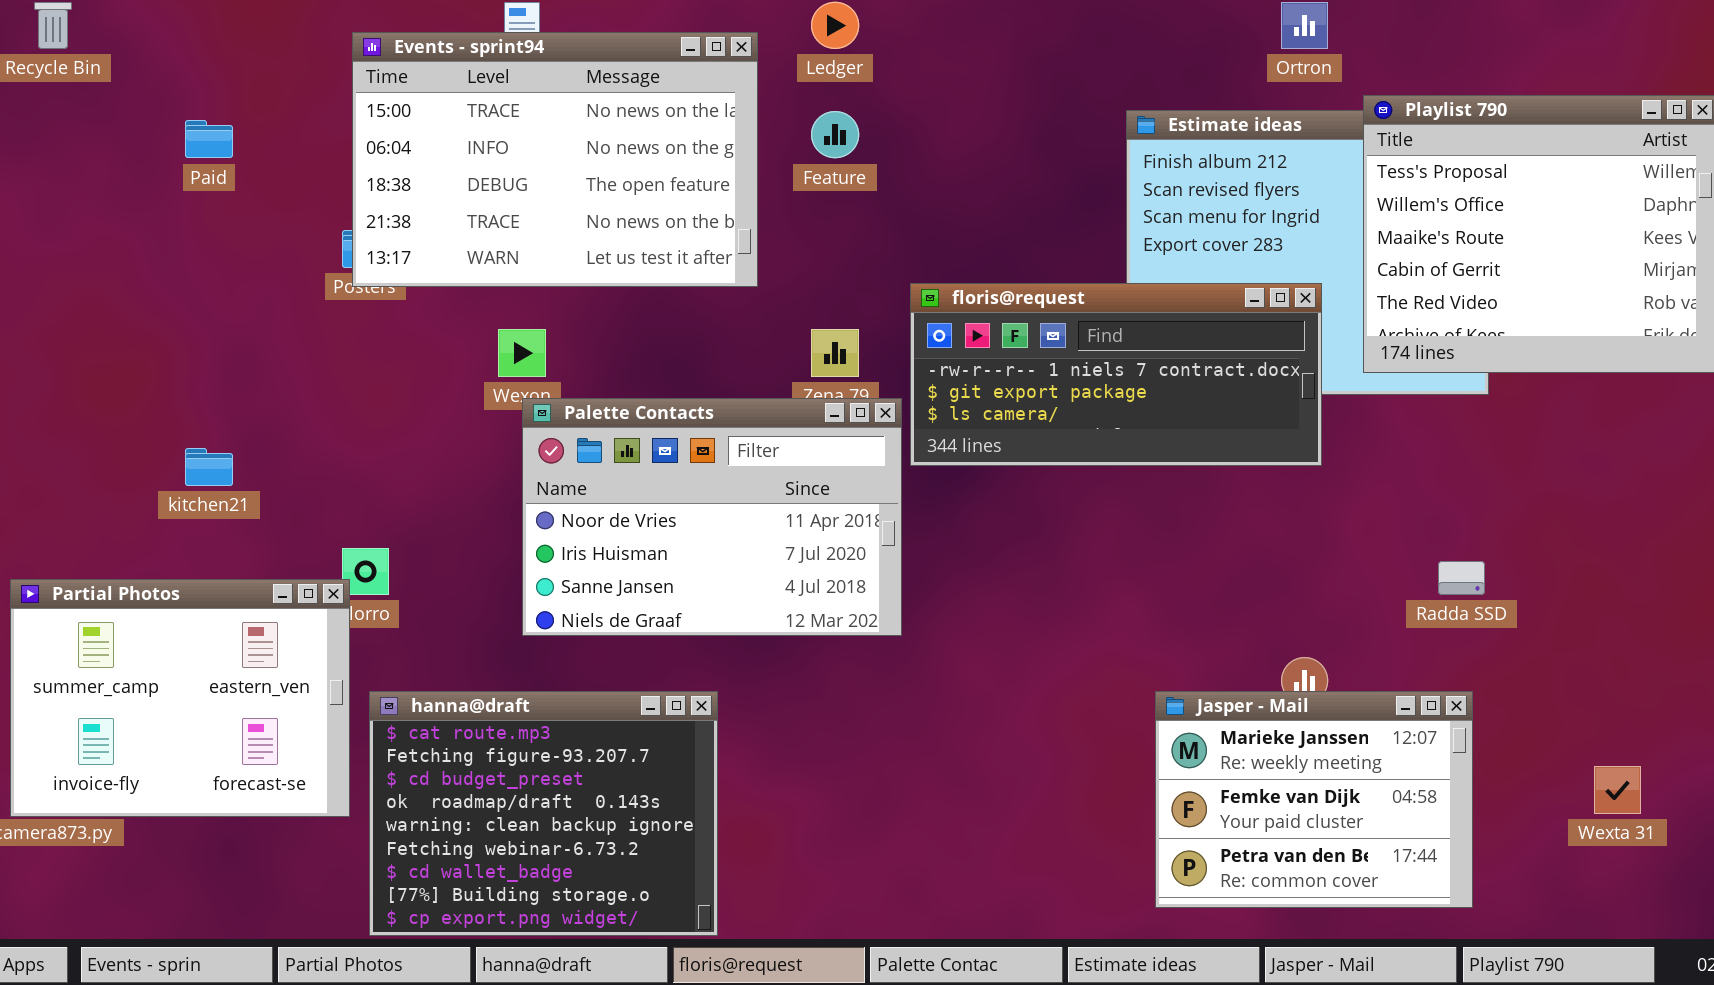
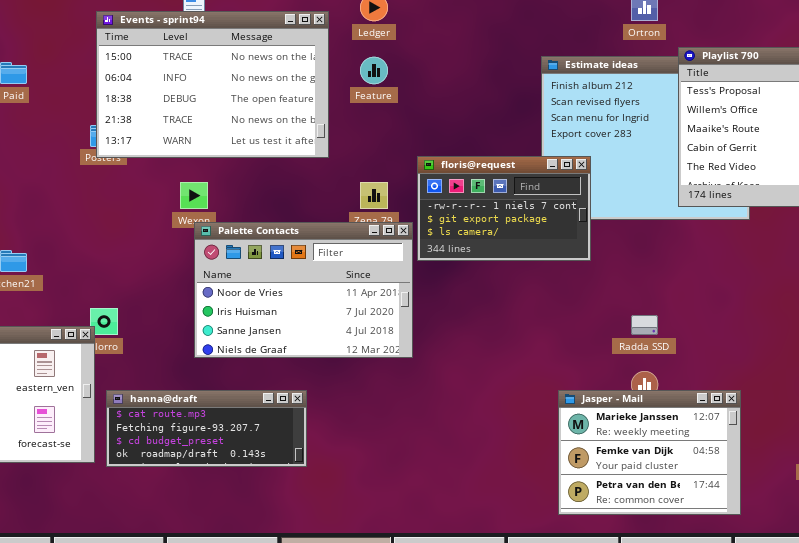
floris@request: [910,283,1322,466] -> [417,156,591,261], resized
Radda SSD: [1438,561,1485,595] -> [631,315,658,335], moved
hanna@draft: [369,691,718,936] -> [106,390,307,467], resized

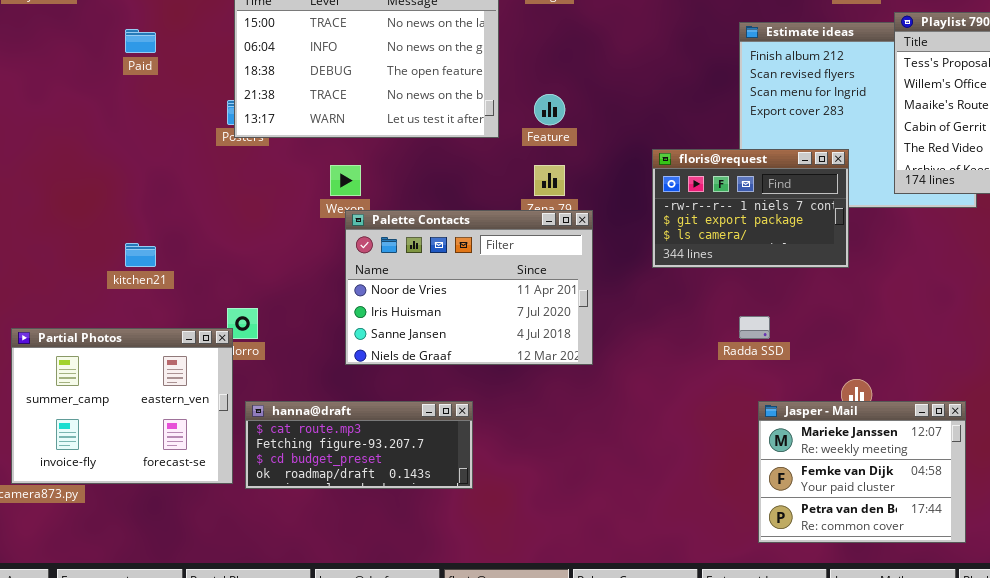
Feature: [360,57,388,84] -> [534,94,565,125], moved
floris@request: [417,156,591,261] -> [652,149,849,268], moved
Radda SSD: [631,315,658,335] -> [739,316,770,339], moved

